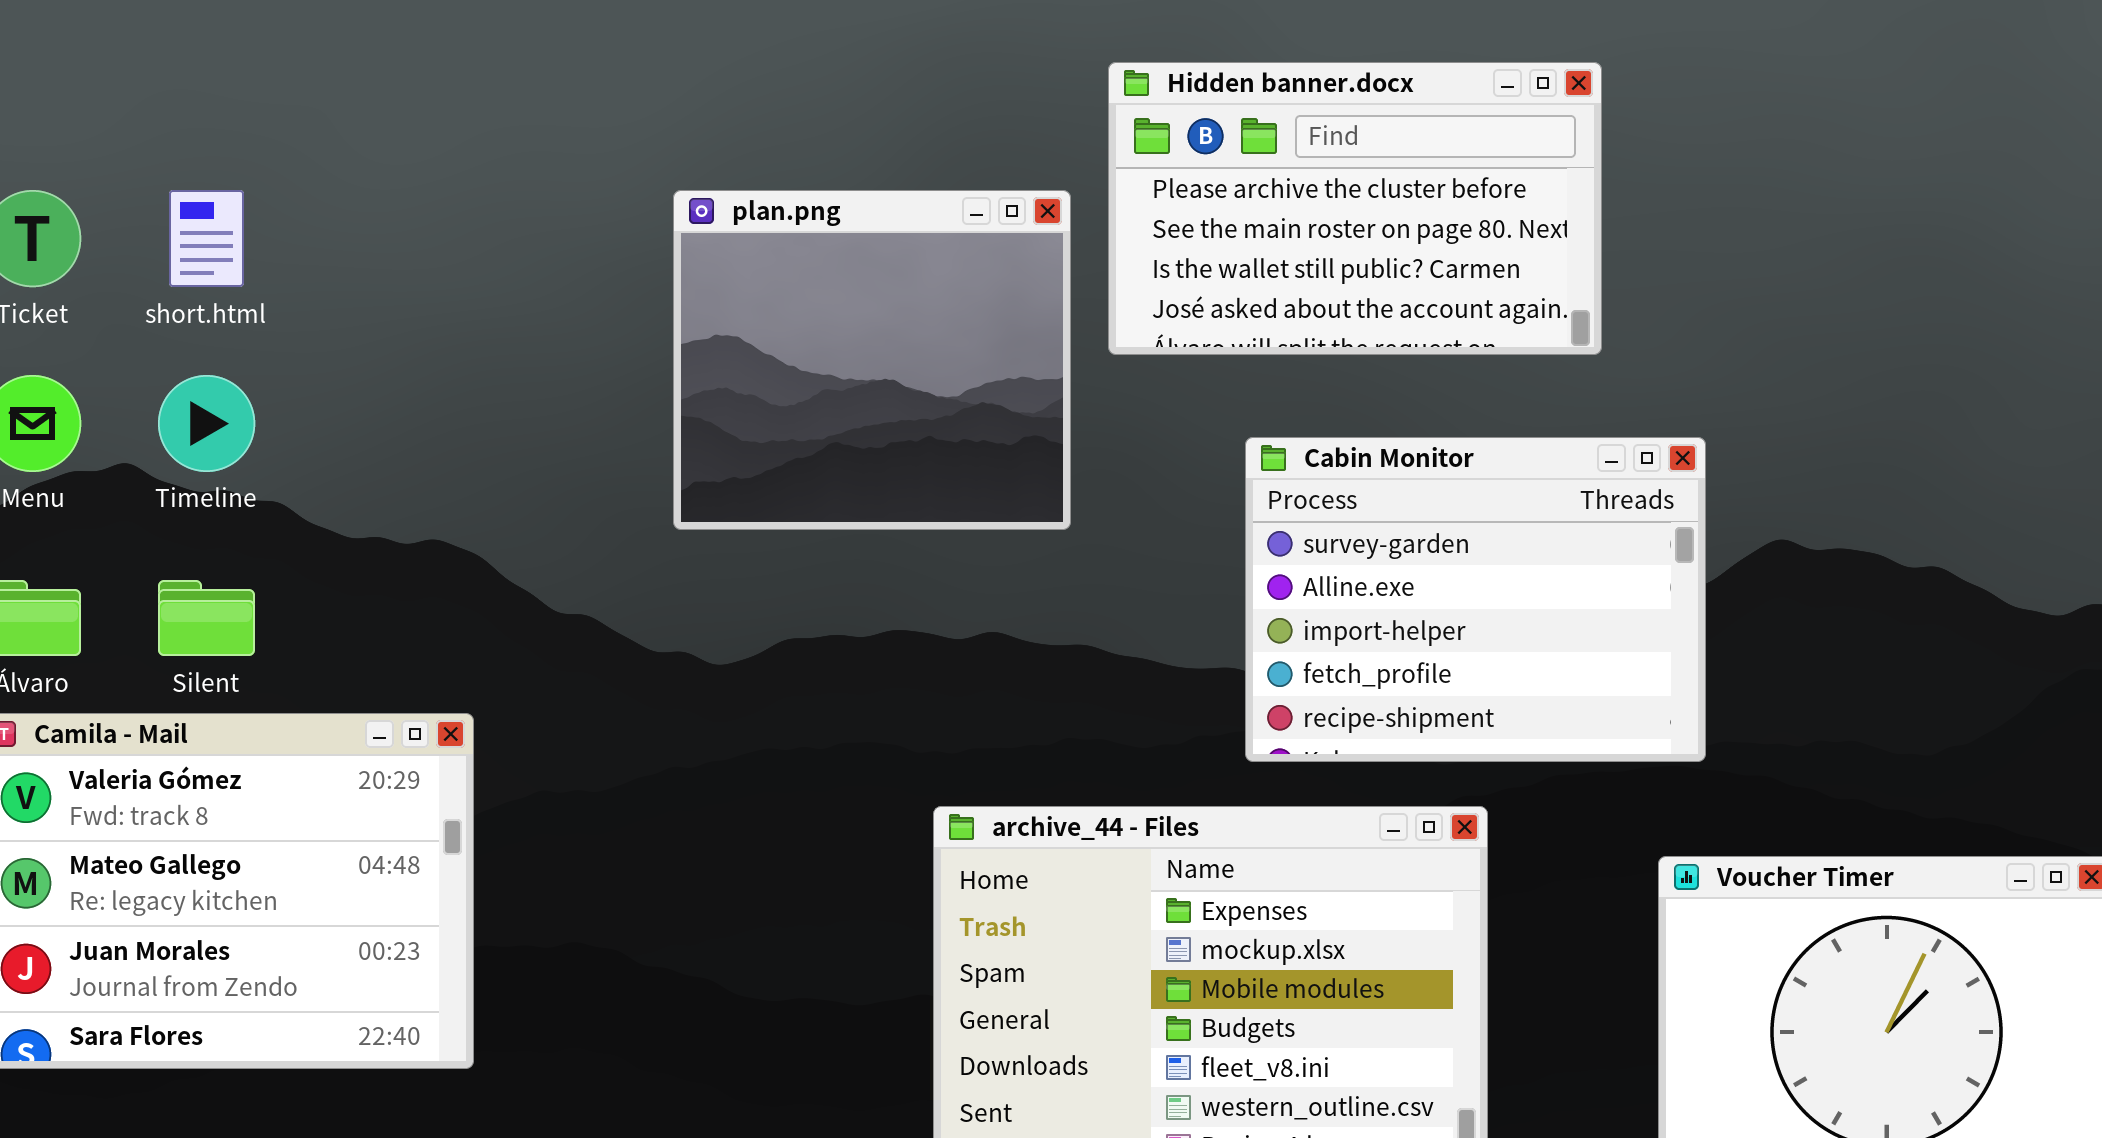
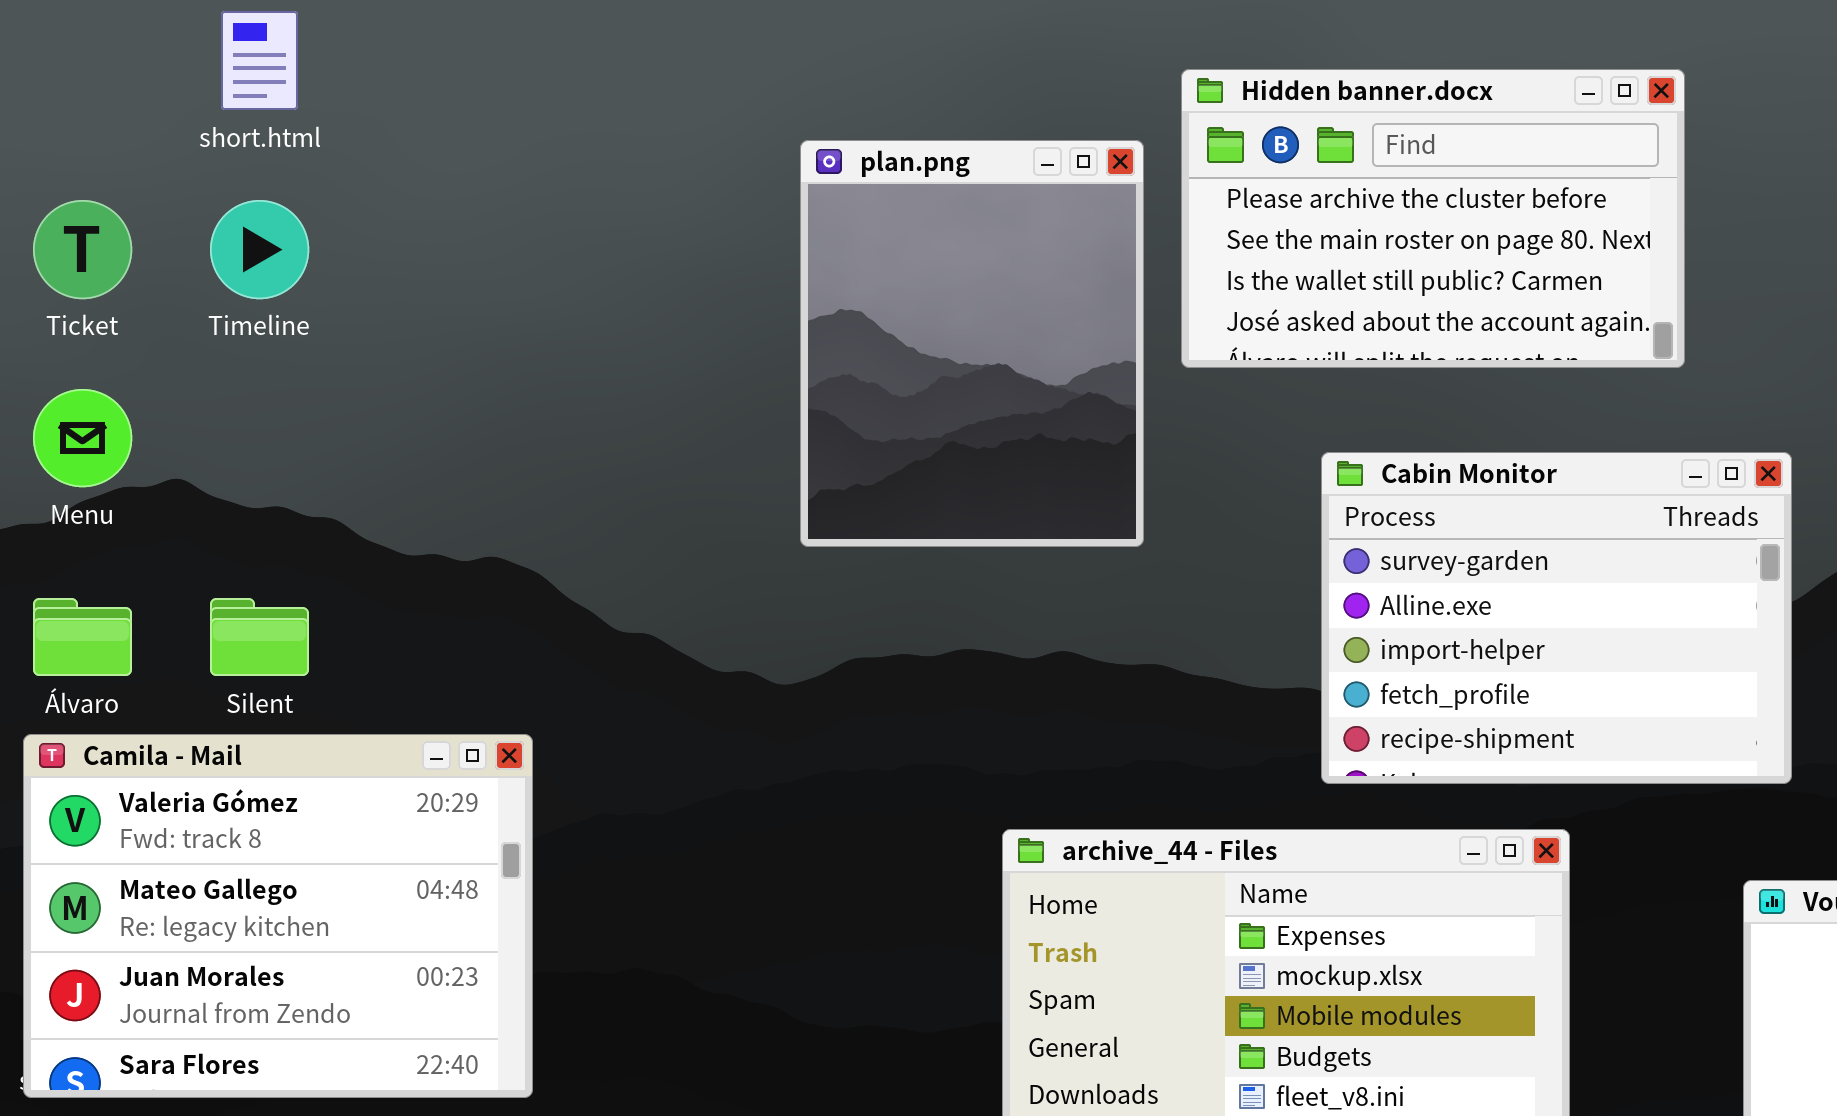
short.html: [169,190,244,287] -> [221,11,298,110], moved
plan.png: [673,190,1071,530] -> [800,140,1144,547], resized
Timeline: [158,375,255,472] -> [210,200,309,299], moved

